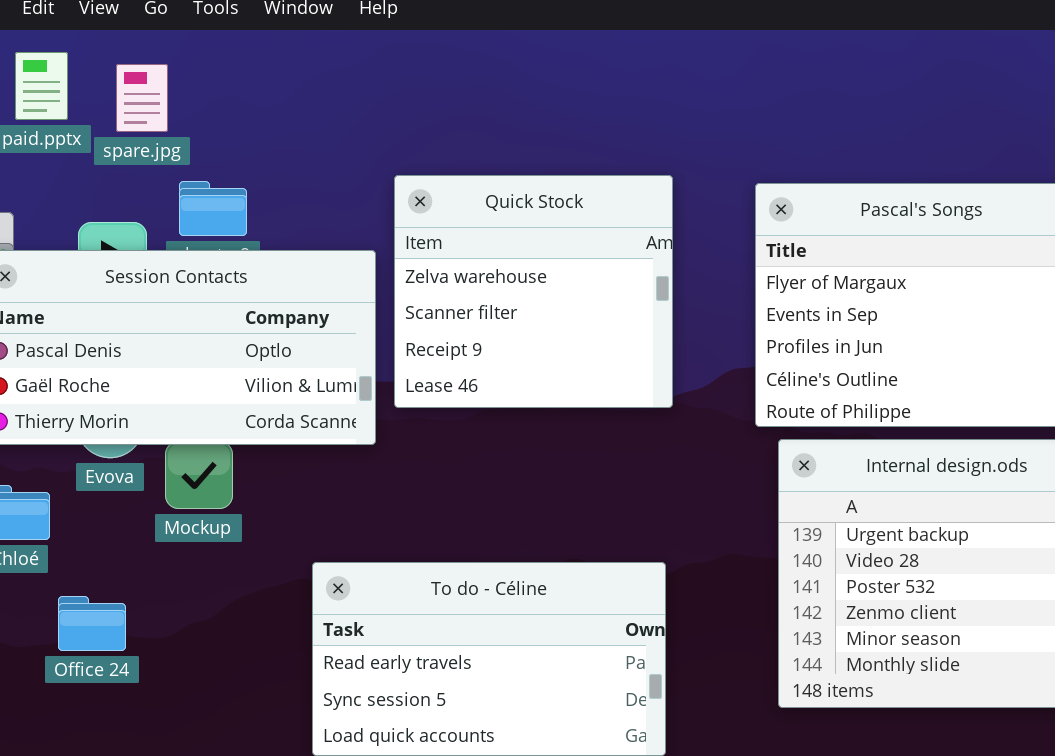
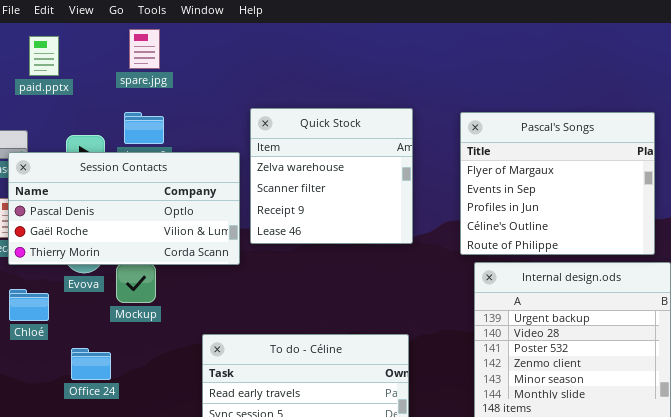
spare.jpg: [116,64,168,132] -> [129,29,160,69], moved
Office 24: [58,596,126,651] -> [71,348,111,380], moved

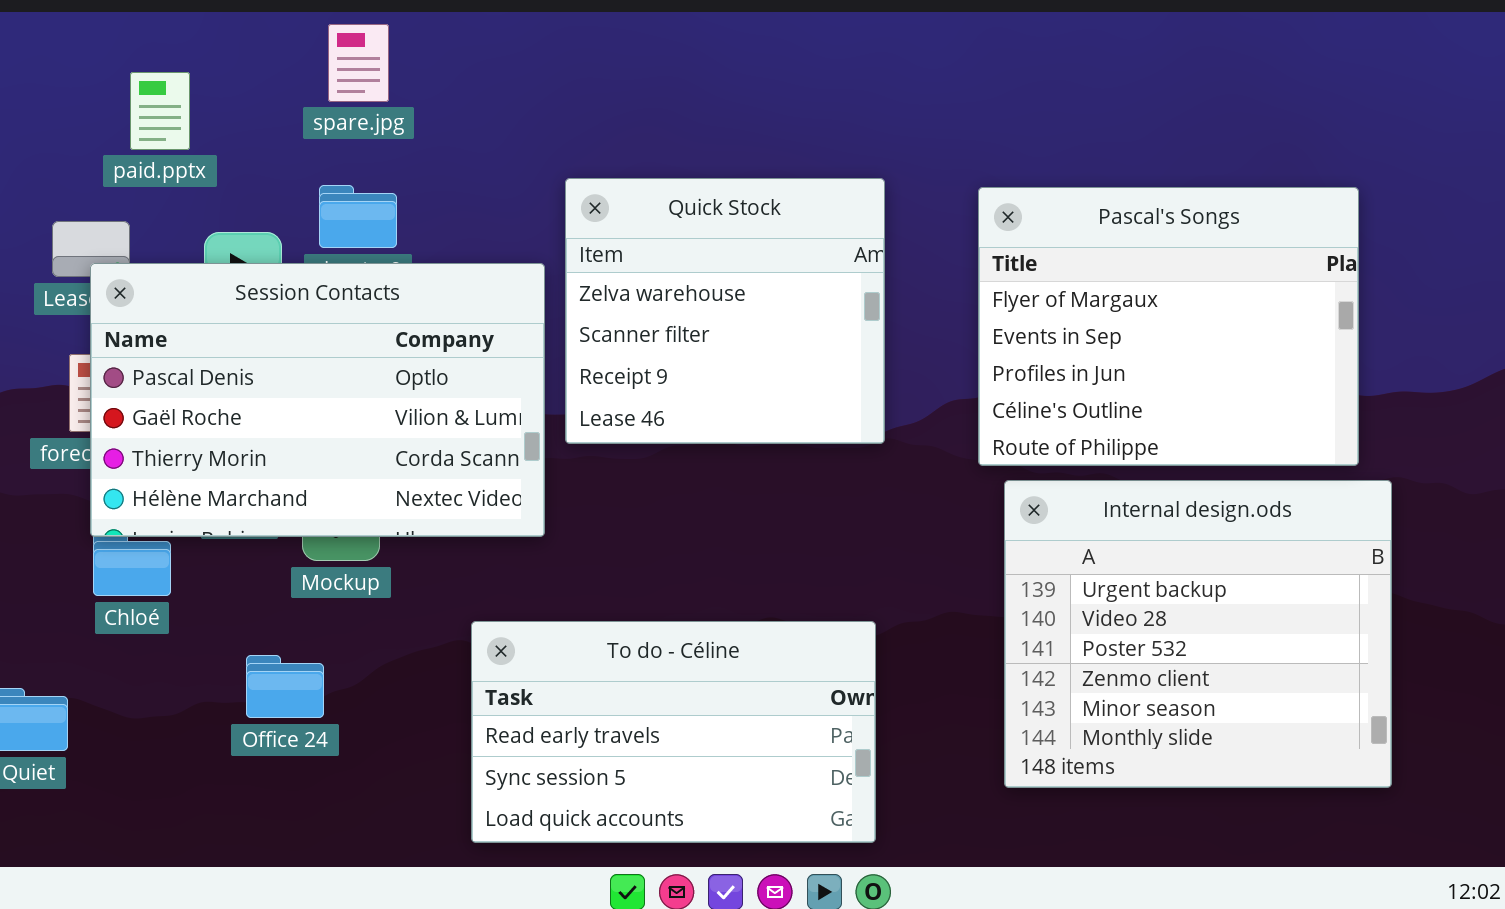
paid.pptx: [29,36,59,76] -> [130,72,190,150], moved
Session Contacts: [8,152,240,265] -> [90,263,545,537], resized
Office 24: [71,348,111,380] -> [246,655,324,718], moved

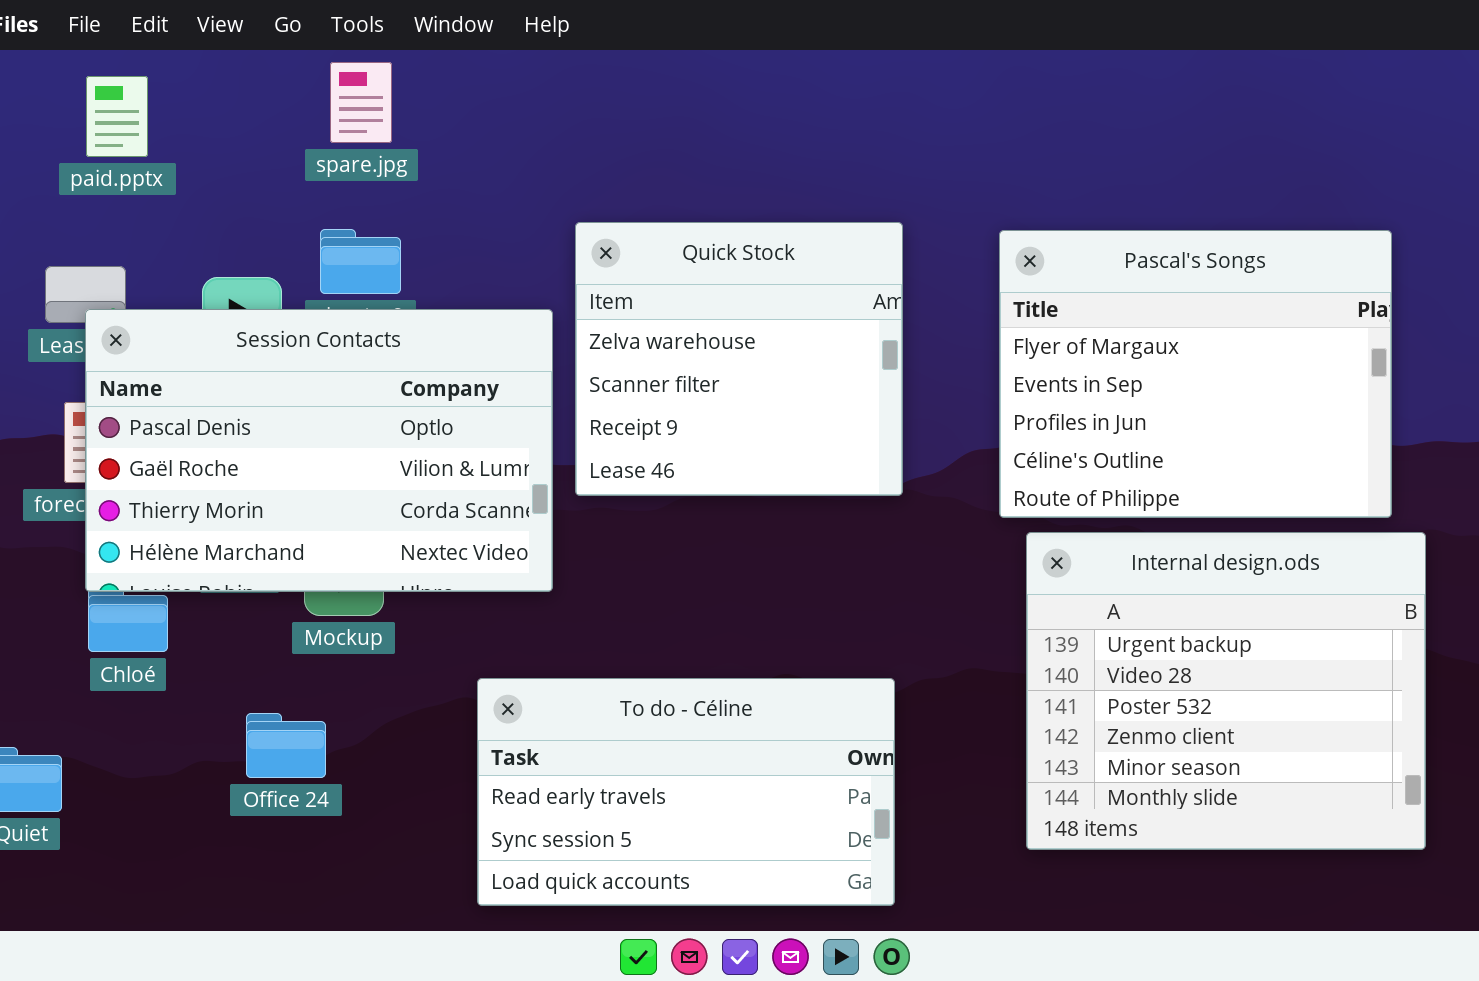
paid.pptx: [130,72,190,150] -> [86,76,148,157], moved

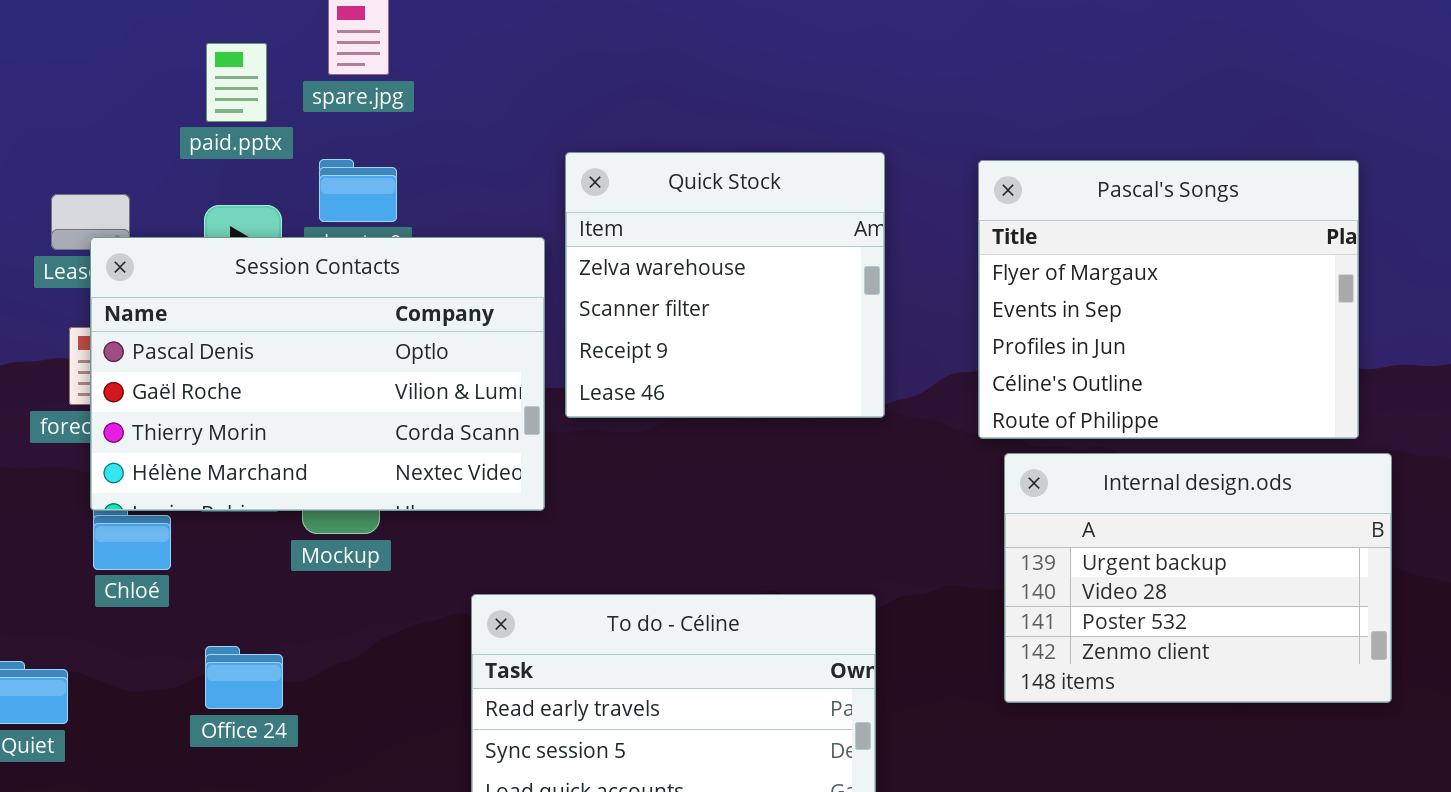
paid.pptx: [86,76,148,157] -> [206,43,267,122], moved
Internal design.ods: [1026,532,1426,850] -> [1004,453,1392,703], resized
Office 24: [246,713,326,778] -> [205,646,283,709], moved

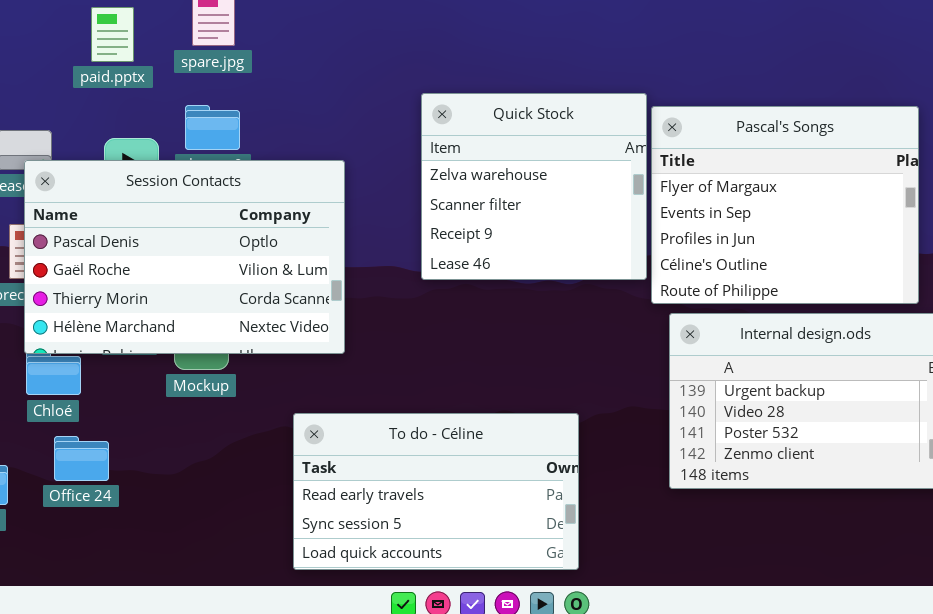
paid.pptx: [206,43,267,122] -> [91,7,134,62], moved
Quick Stock: [565,152,885,418] -> [421,93,647,280], moved
Office 24: [205,646,283,709] -> [54,436,109,481], moved

